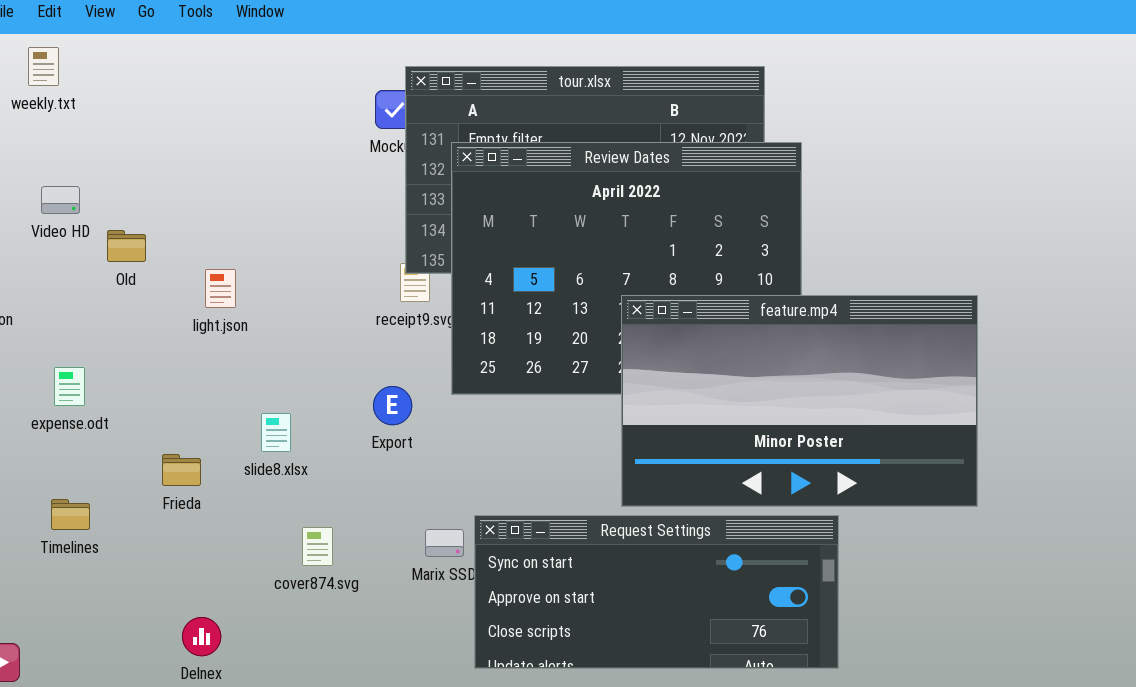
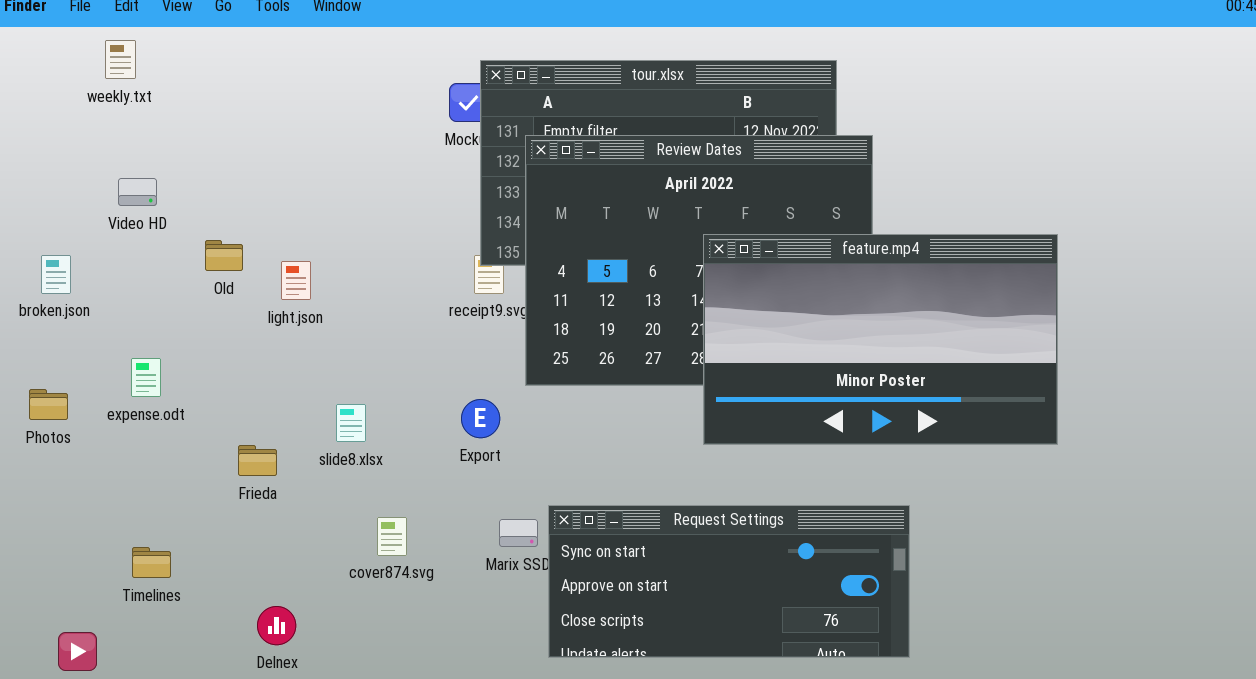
Old: [107,230,146,262] -> [205,240,243,271], moved
feature.mp4: [621,295,978,507] -> [703,234,1058,445], moved
Export: [373,386,412,425] -> [461,399,500,438], moved
Timelines: [51,499,90,530] -> [132,547,171,578], moved

